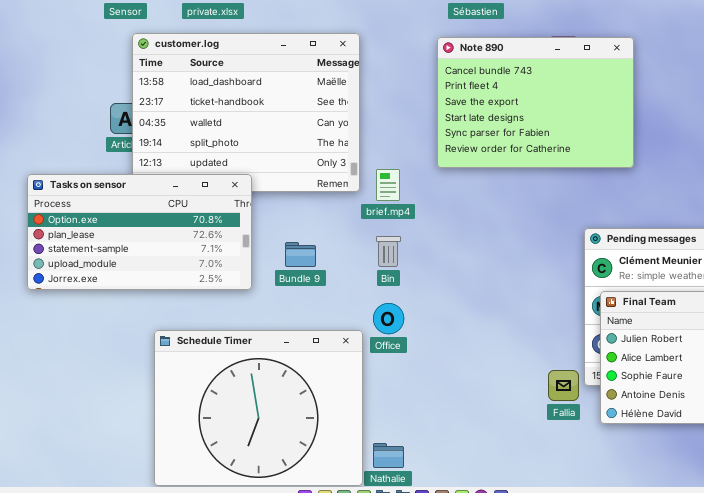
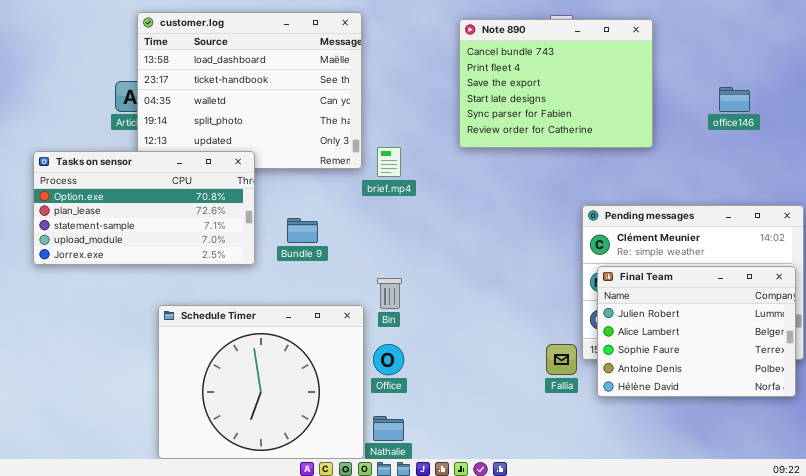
Note 890: [437,37,634,168] -> [459,19,653,148], moved
Bin: [376,236,401,267] -> [377,278,402,309], moved
Office: [373,303,404,334] -> [373,344,404,375], moved

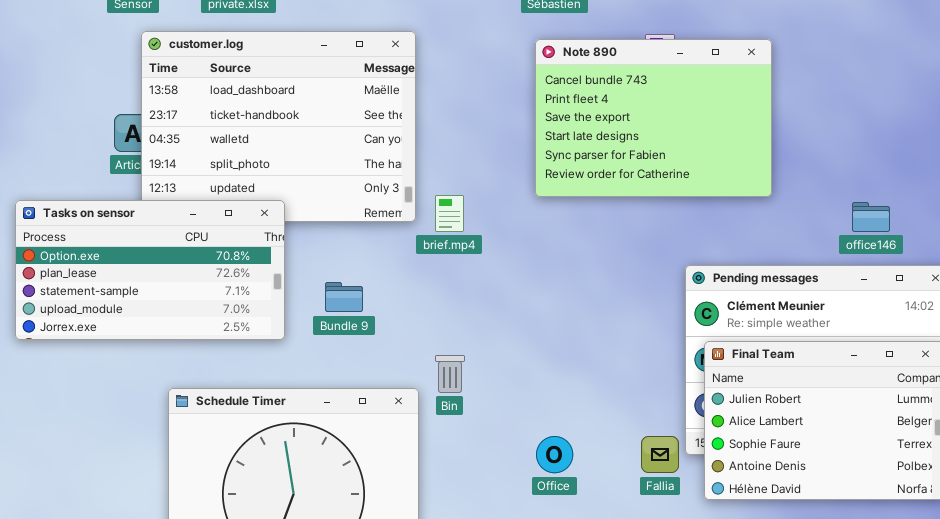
office146: [719,87,750,112] -> [852,202,890,232], moved
Office: [373,344,404,375] -> [536,436,573,473], moved

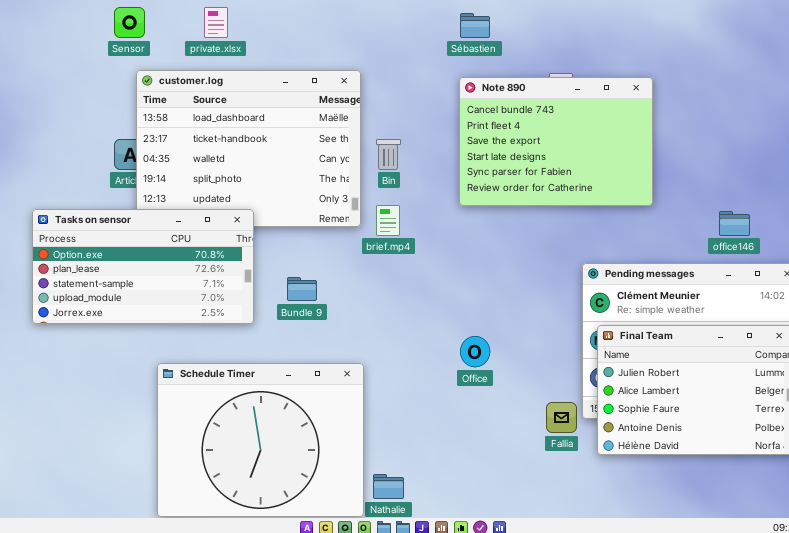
Bin: [435,355,465,393] -> [376,139,401,170], moved
Office: [536,436,573,473] -> [460,336,490,367], moved

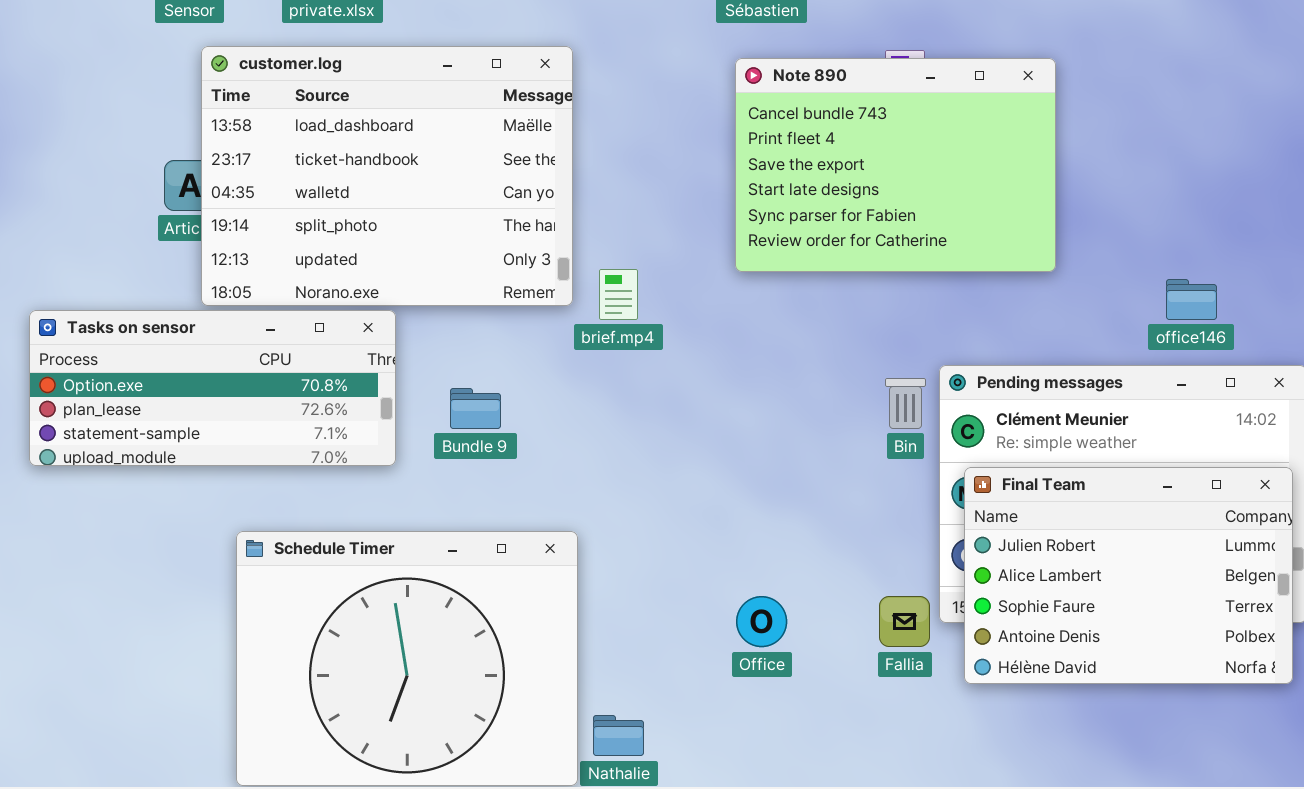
Bin: [376,139,401,170] -> [885,378,926,429], moved
Tasks on sensor: [32,209,254,324] -> [29,310,396,466], resized
Office: [460,336,490,367] -> [736,596,787,647], moved

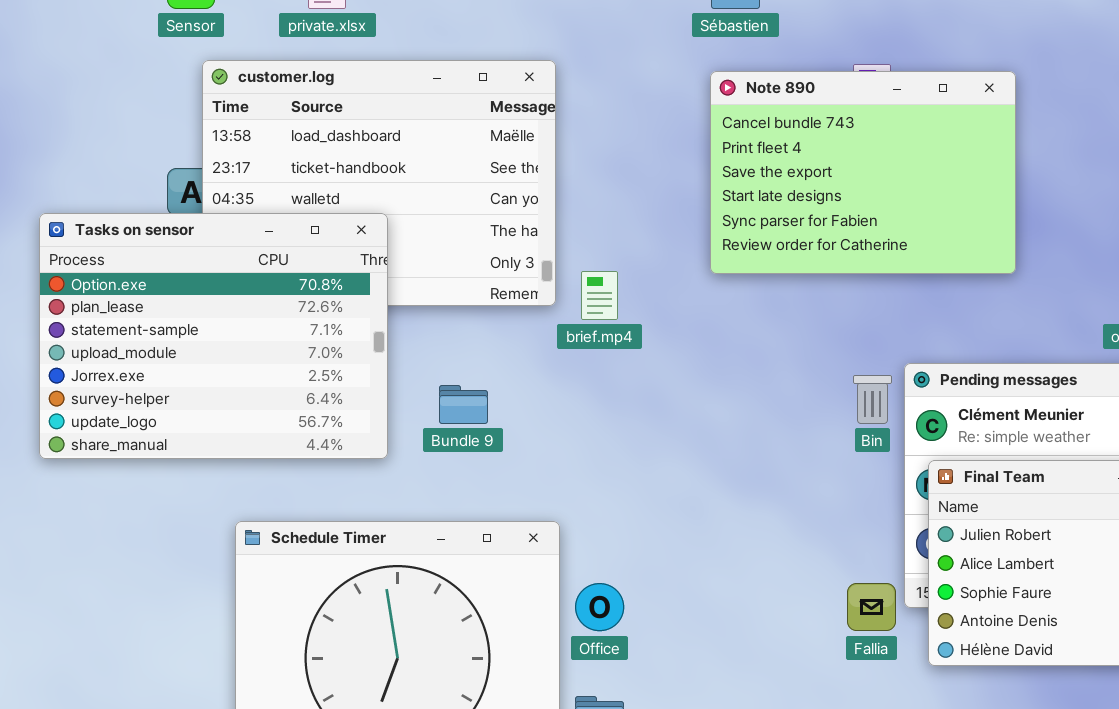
Tasks on sensor: [29,310,396,466] -> [39,213,388,459], resized
Office: [736,596,787,647] -> [575,583,624,631], moved

